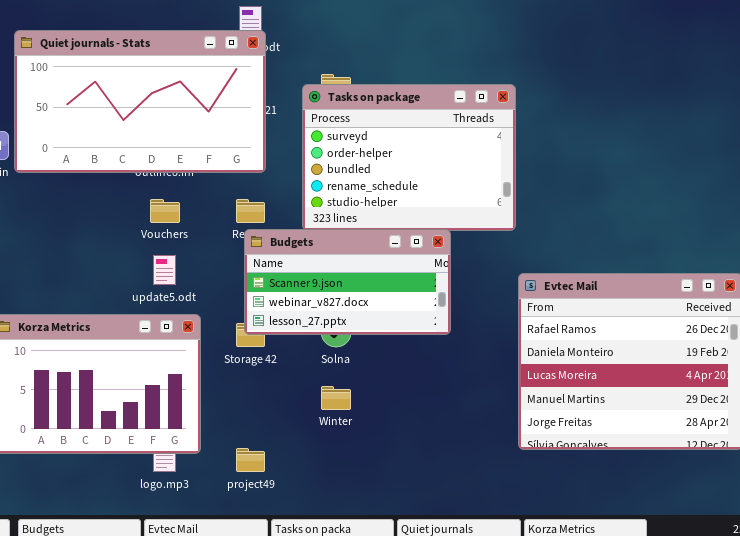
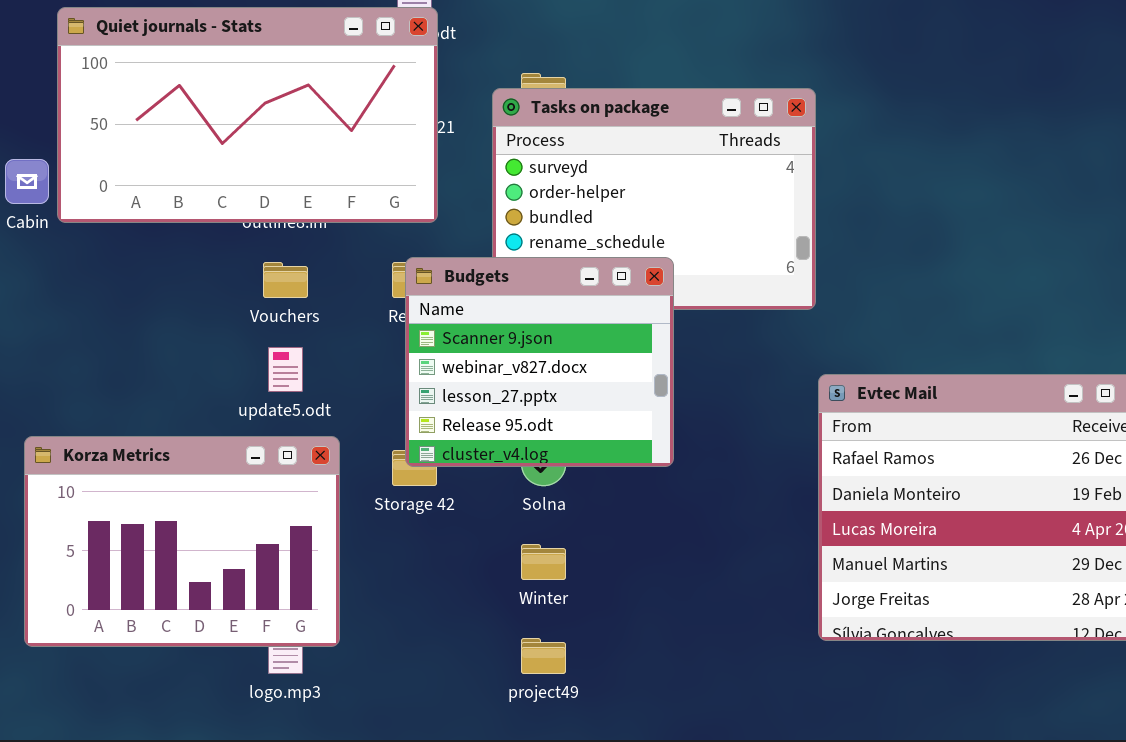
Budgets: [244,229,451,335] -> [405,257,674,467], resized
project49: [236,448,265,472] -> [521,638,566,674], moved

